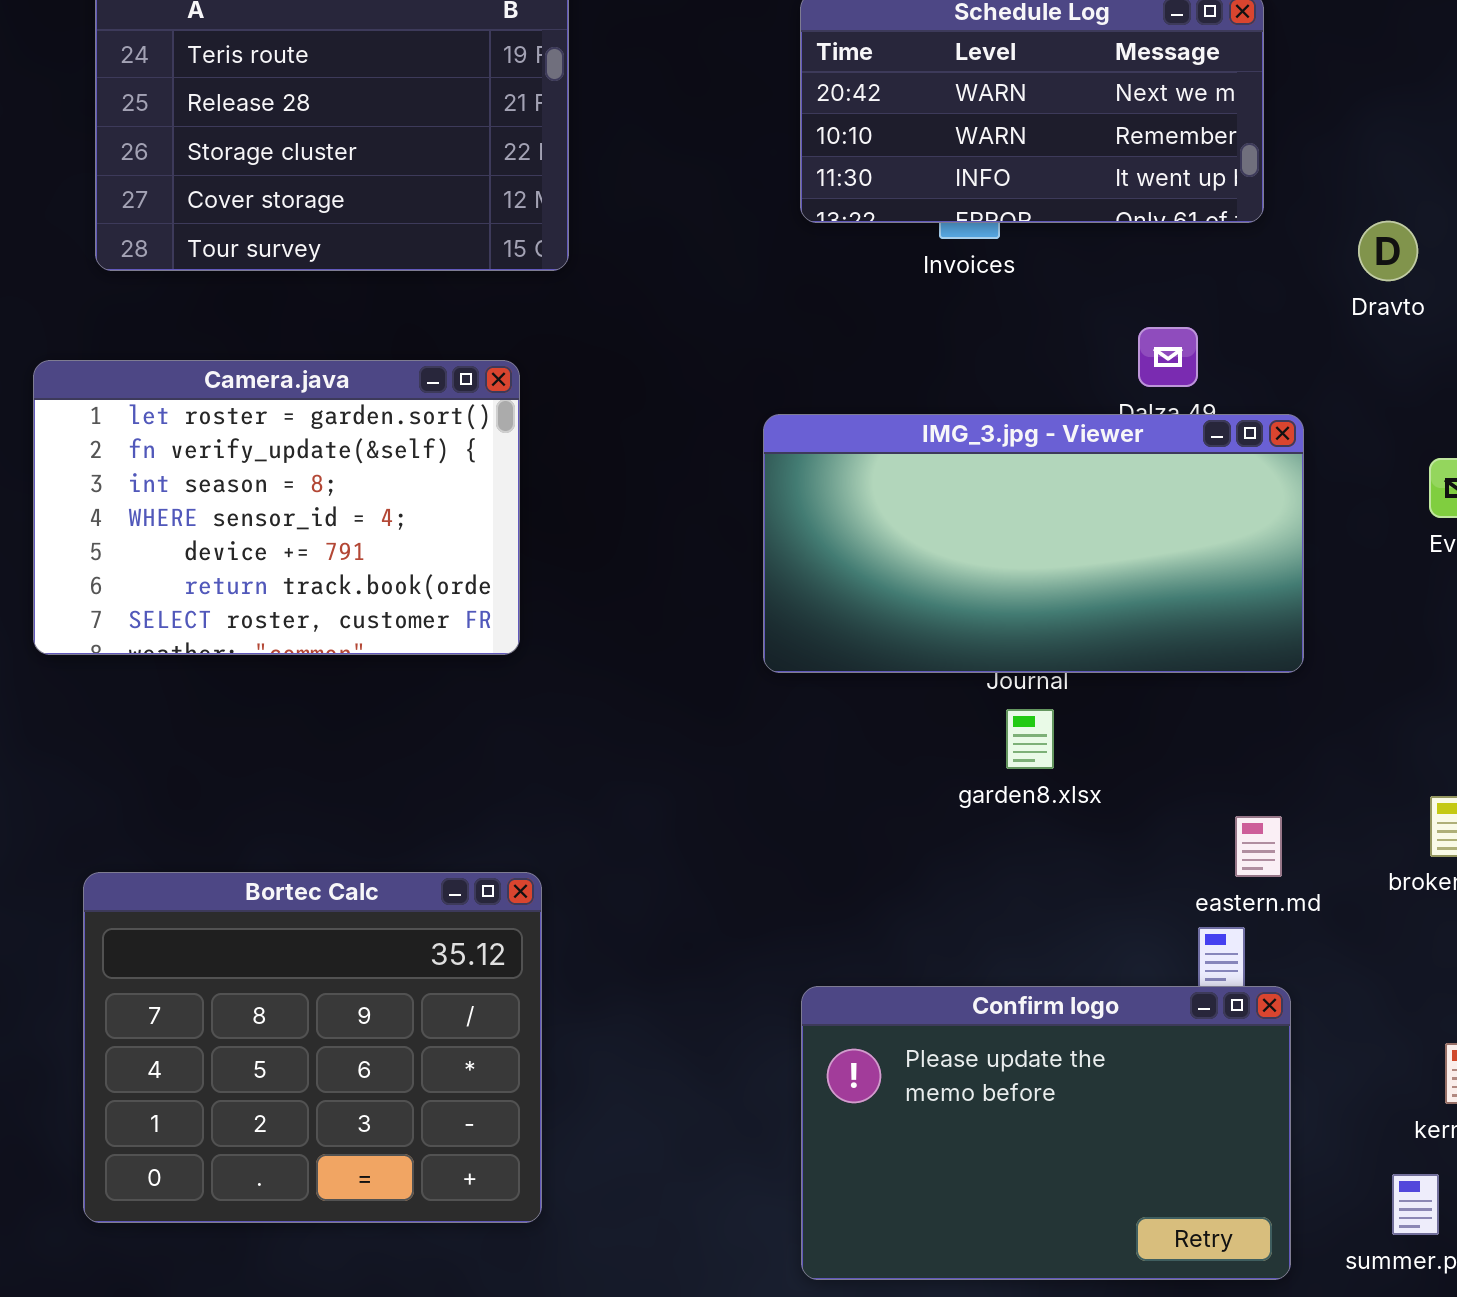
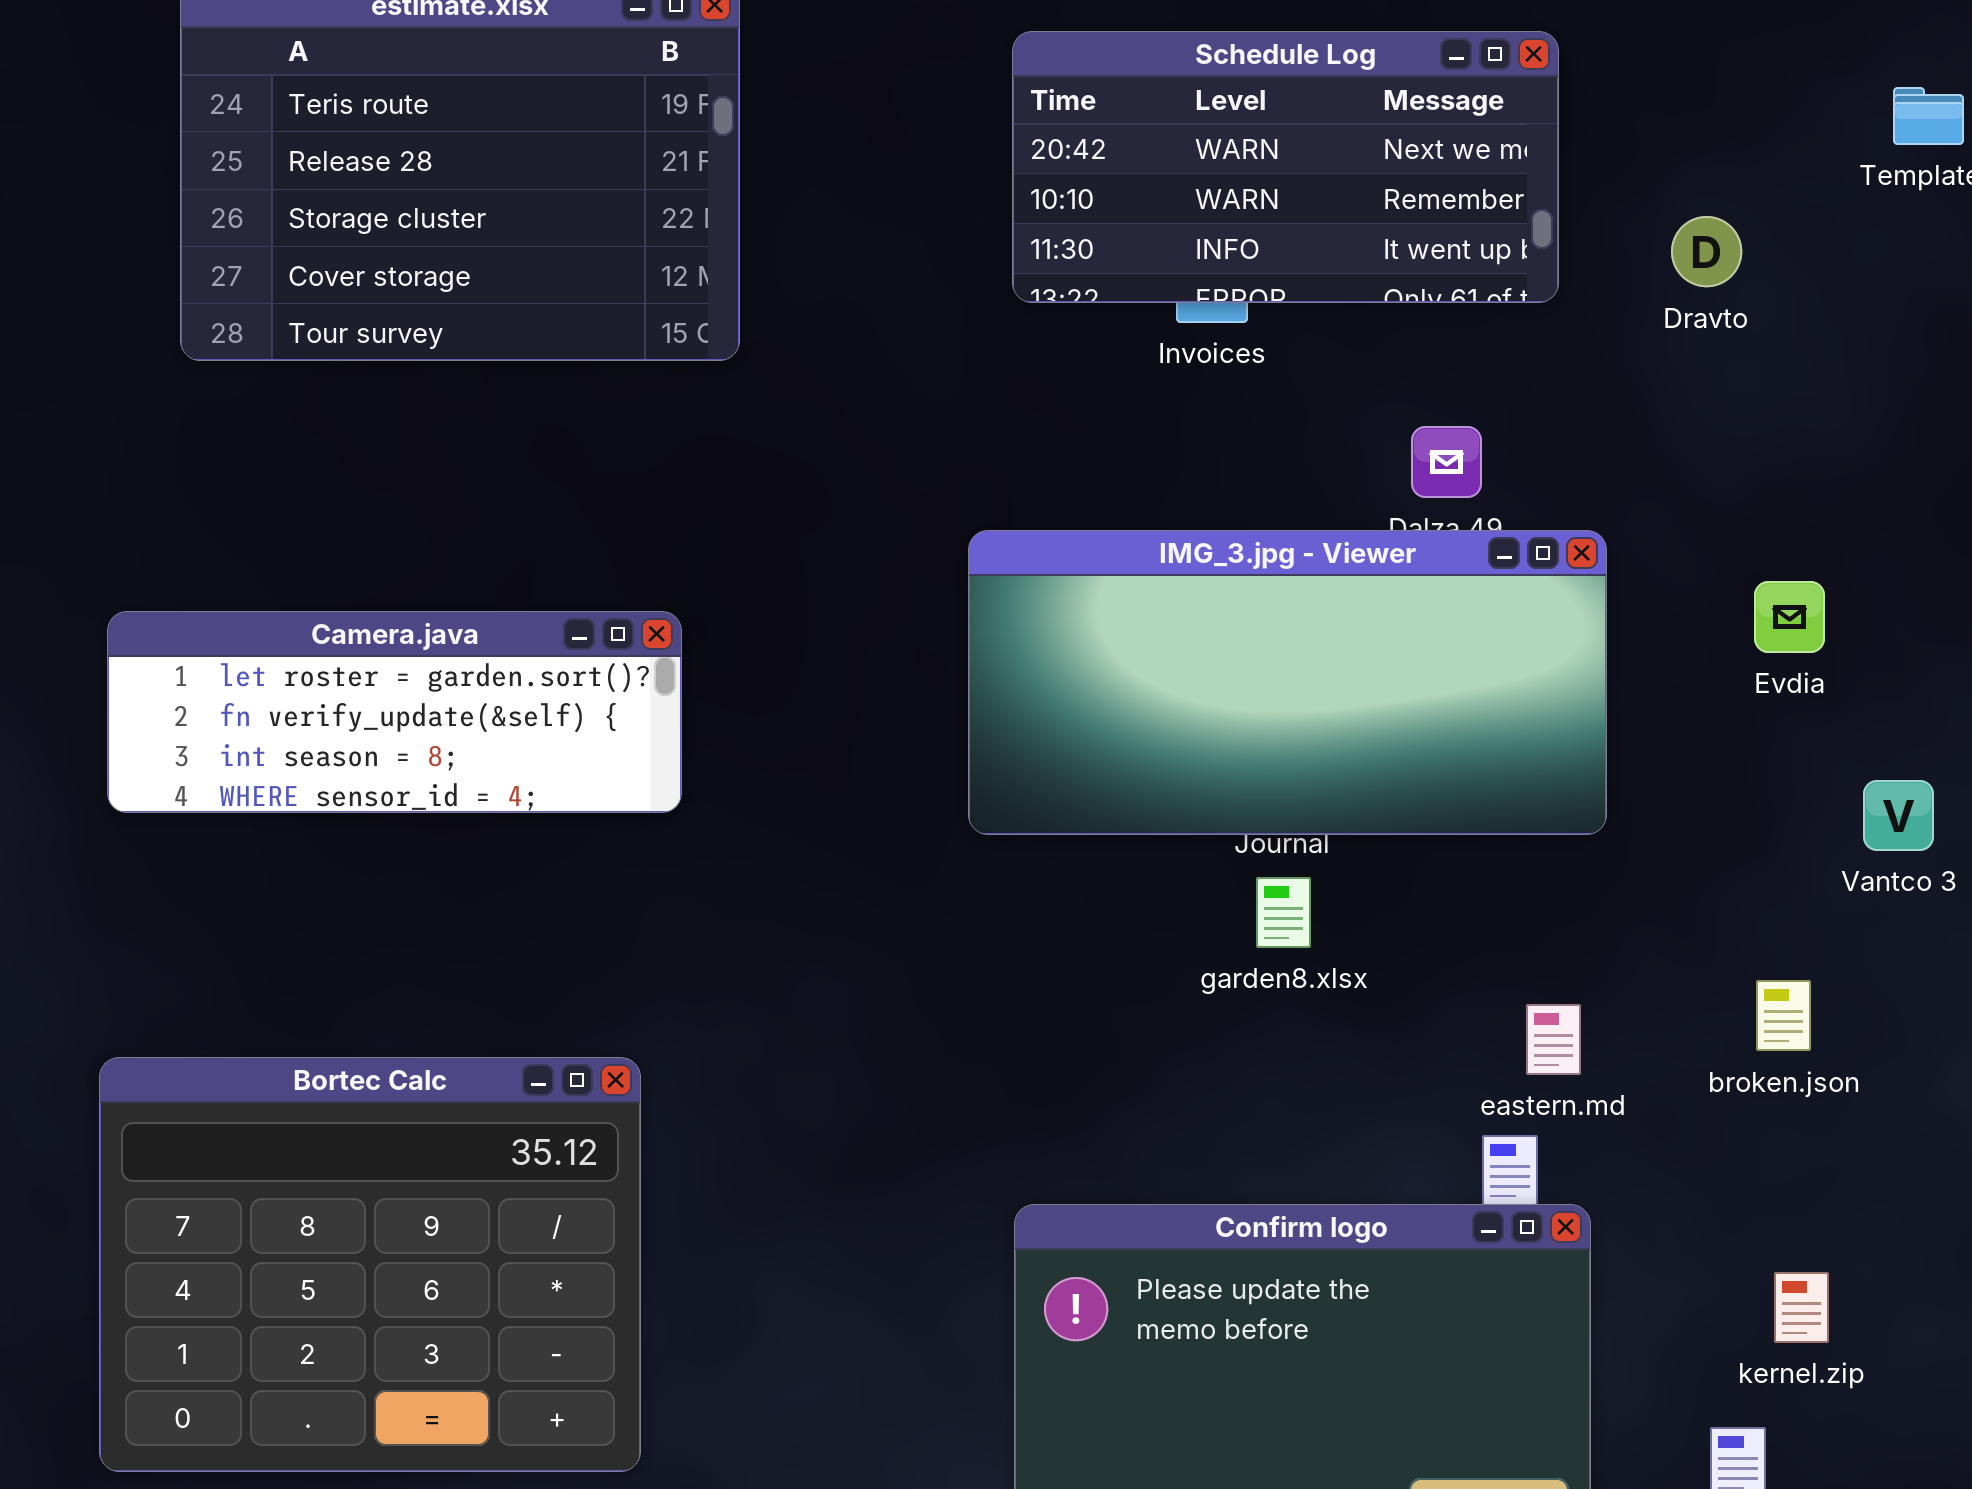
Dravto: [1358,221,1418,281] -> [1671,216,1742,287], moved
Camera.java: [33,360,520,655] -> [107,611,682,813], resized
Bortec Calc: [83,872,542,1223] -> [99,1057,641,1472], moved

